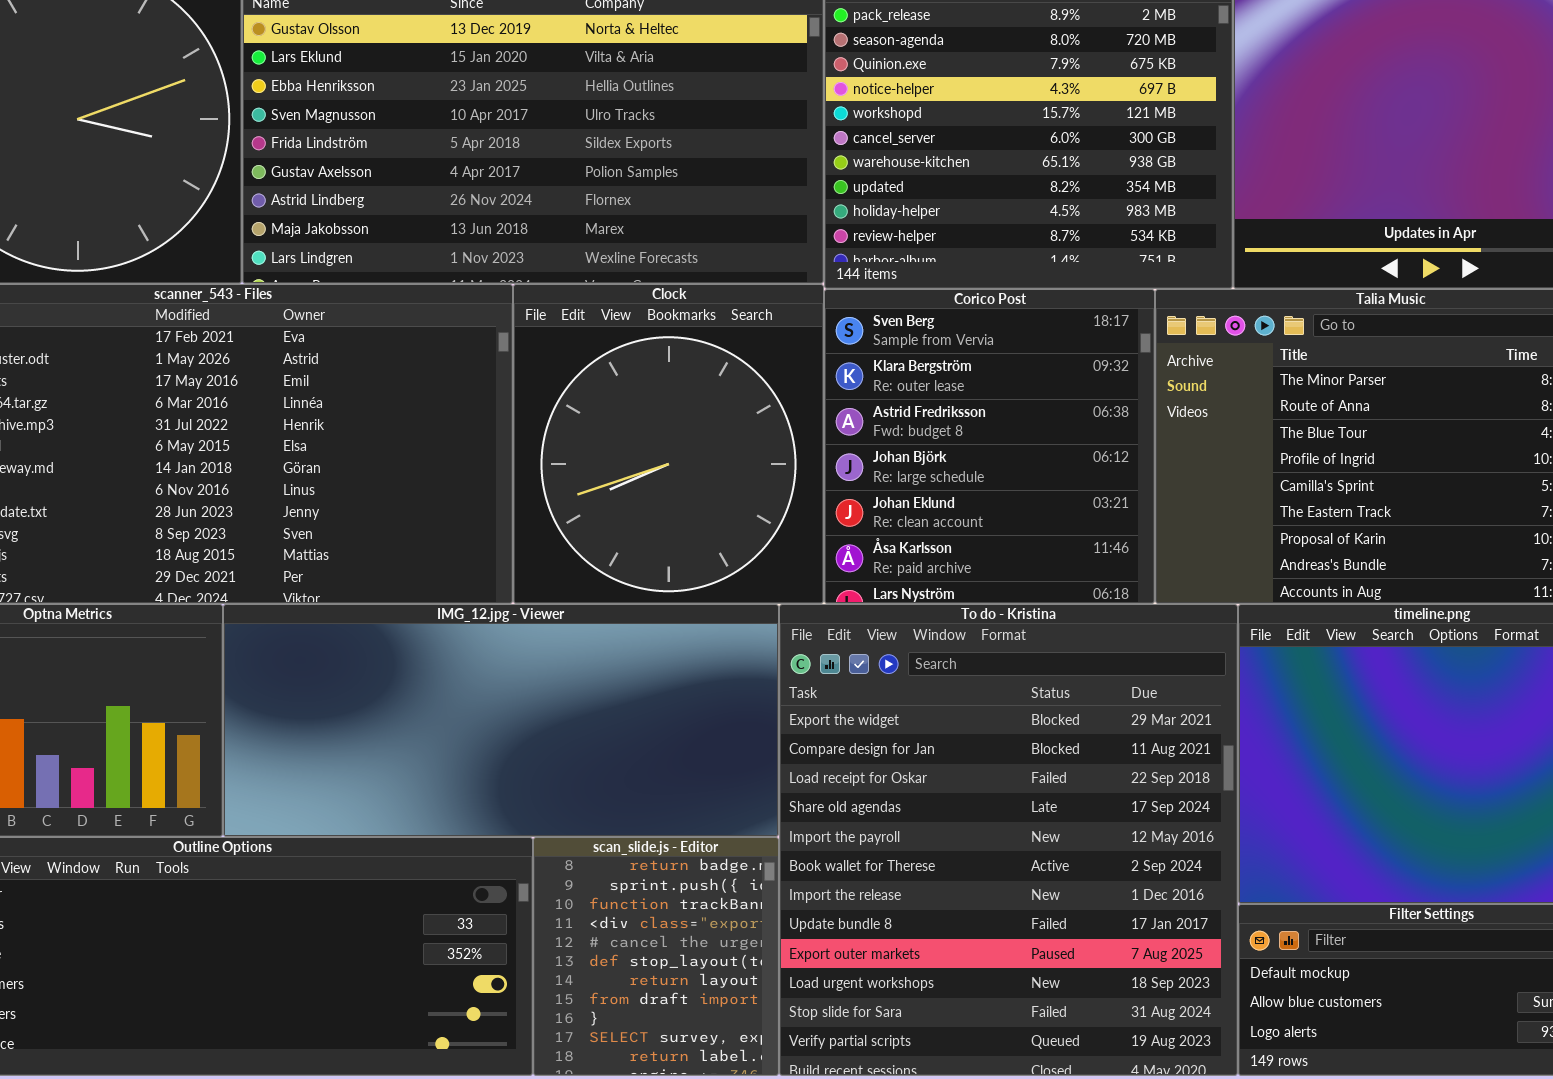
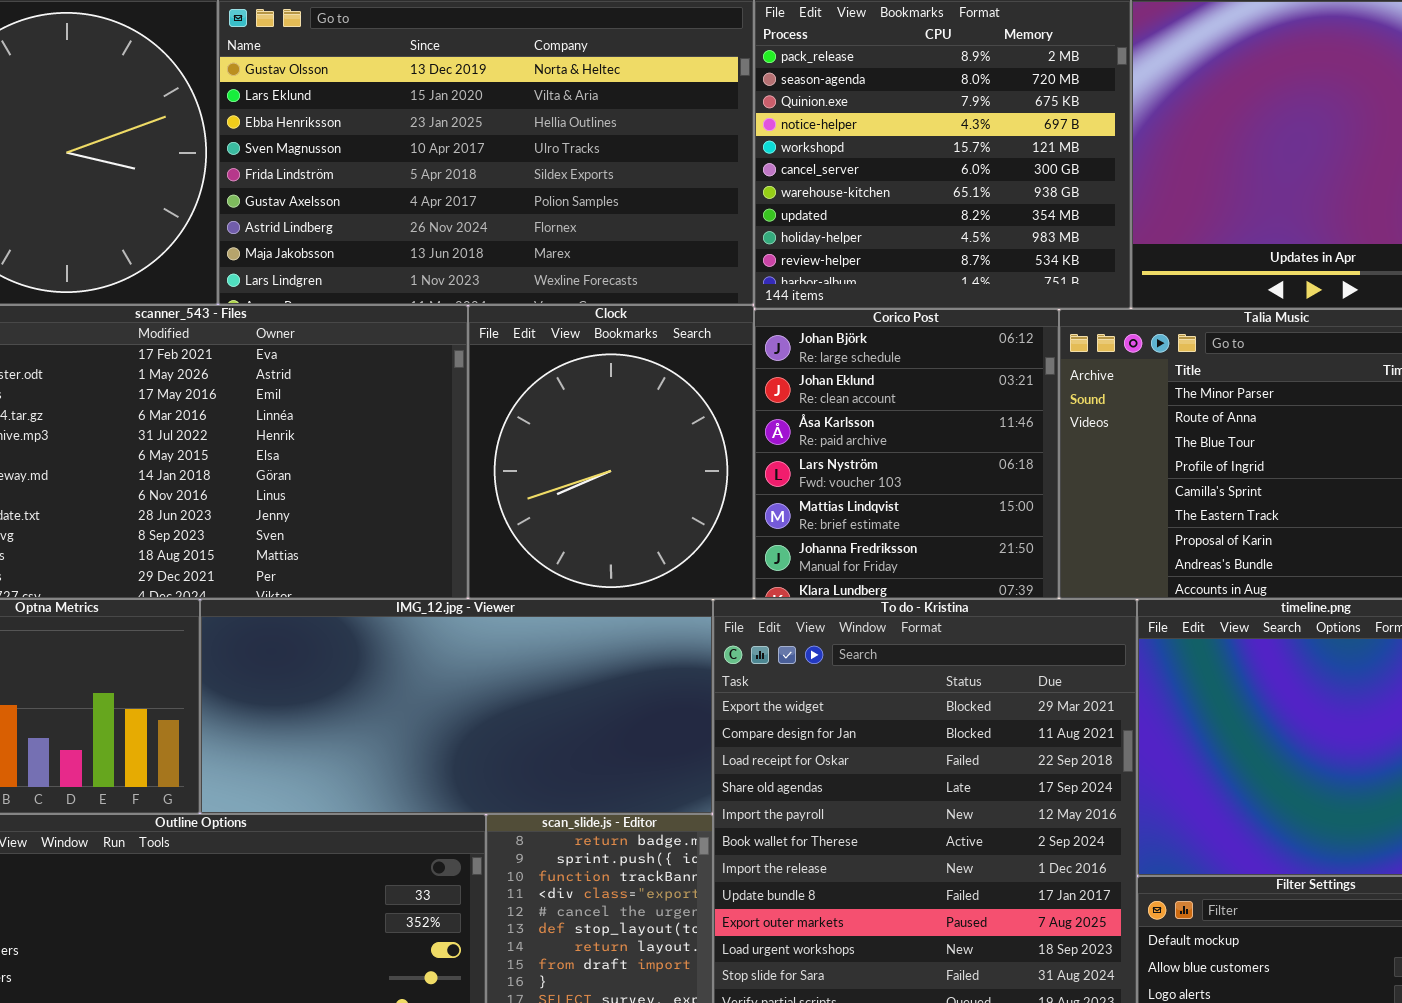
Corico Post: [824,289,1155,604] -> [754,309,1059,599], scrolled down 3 rows

